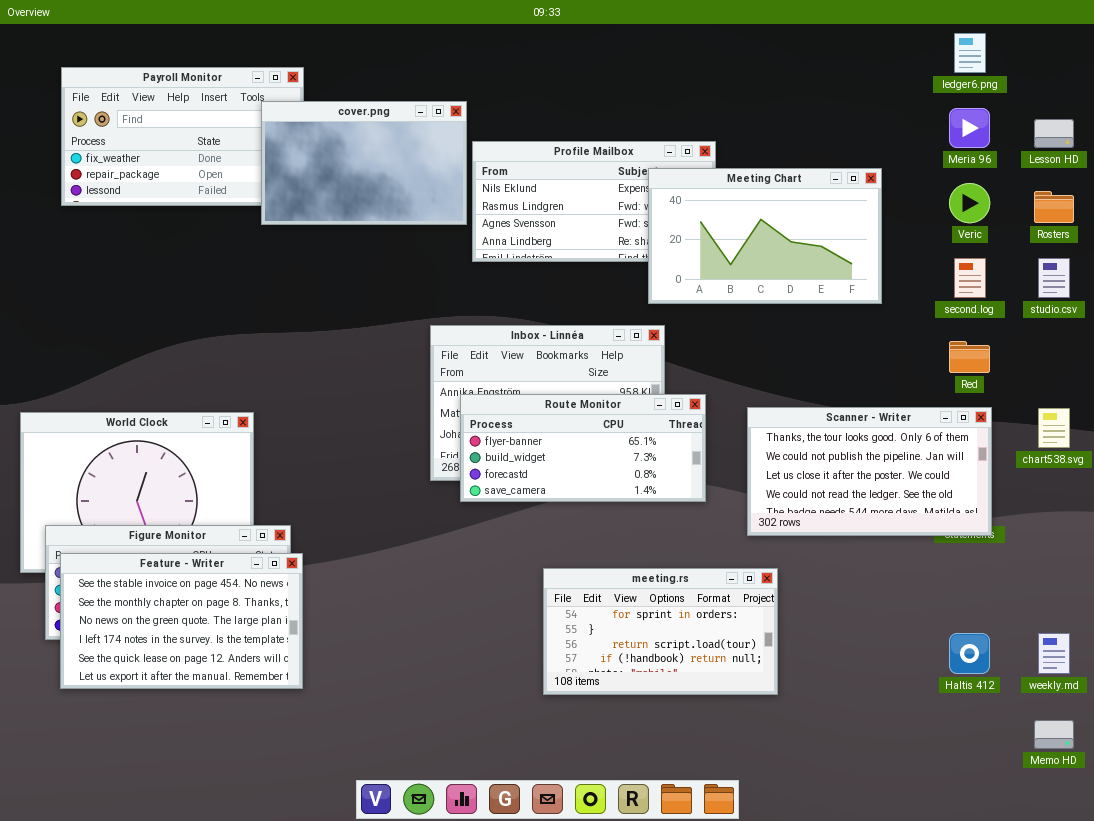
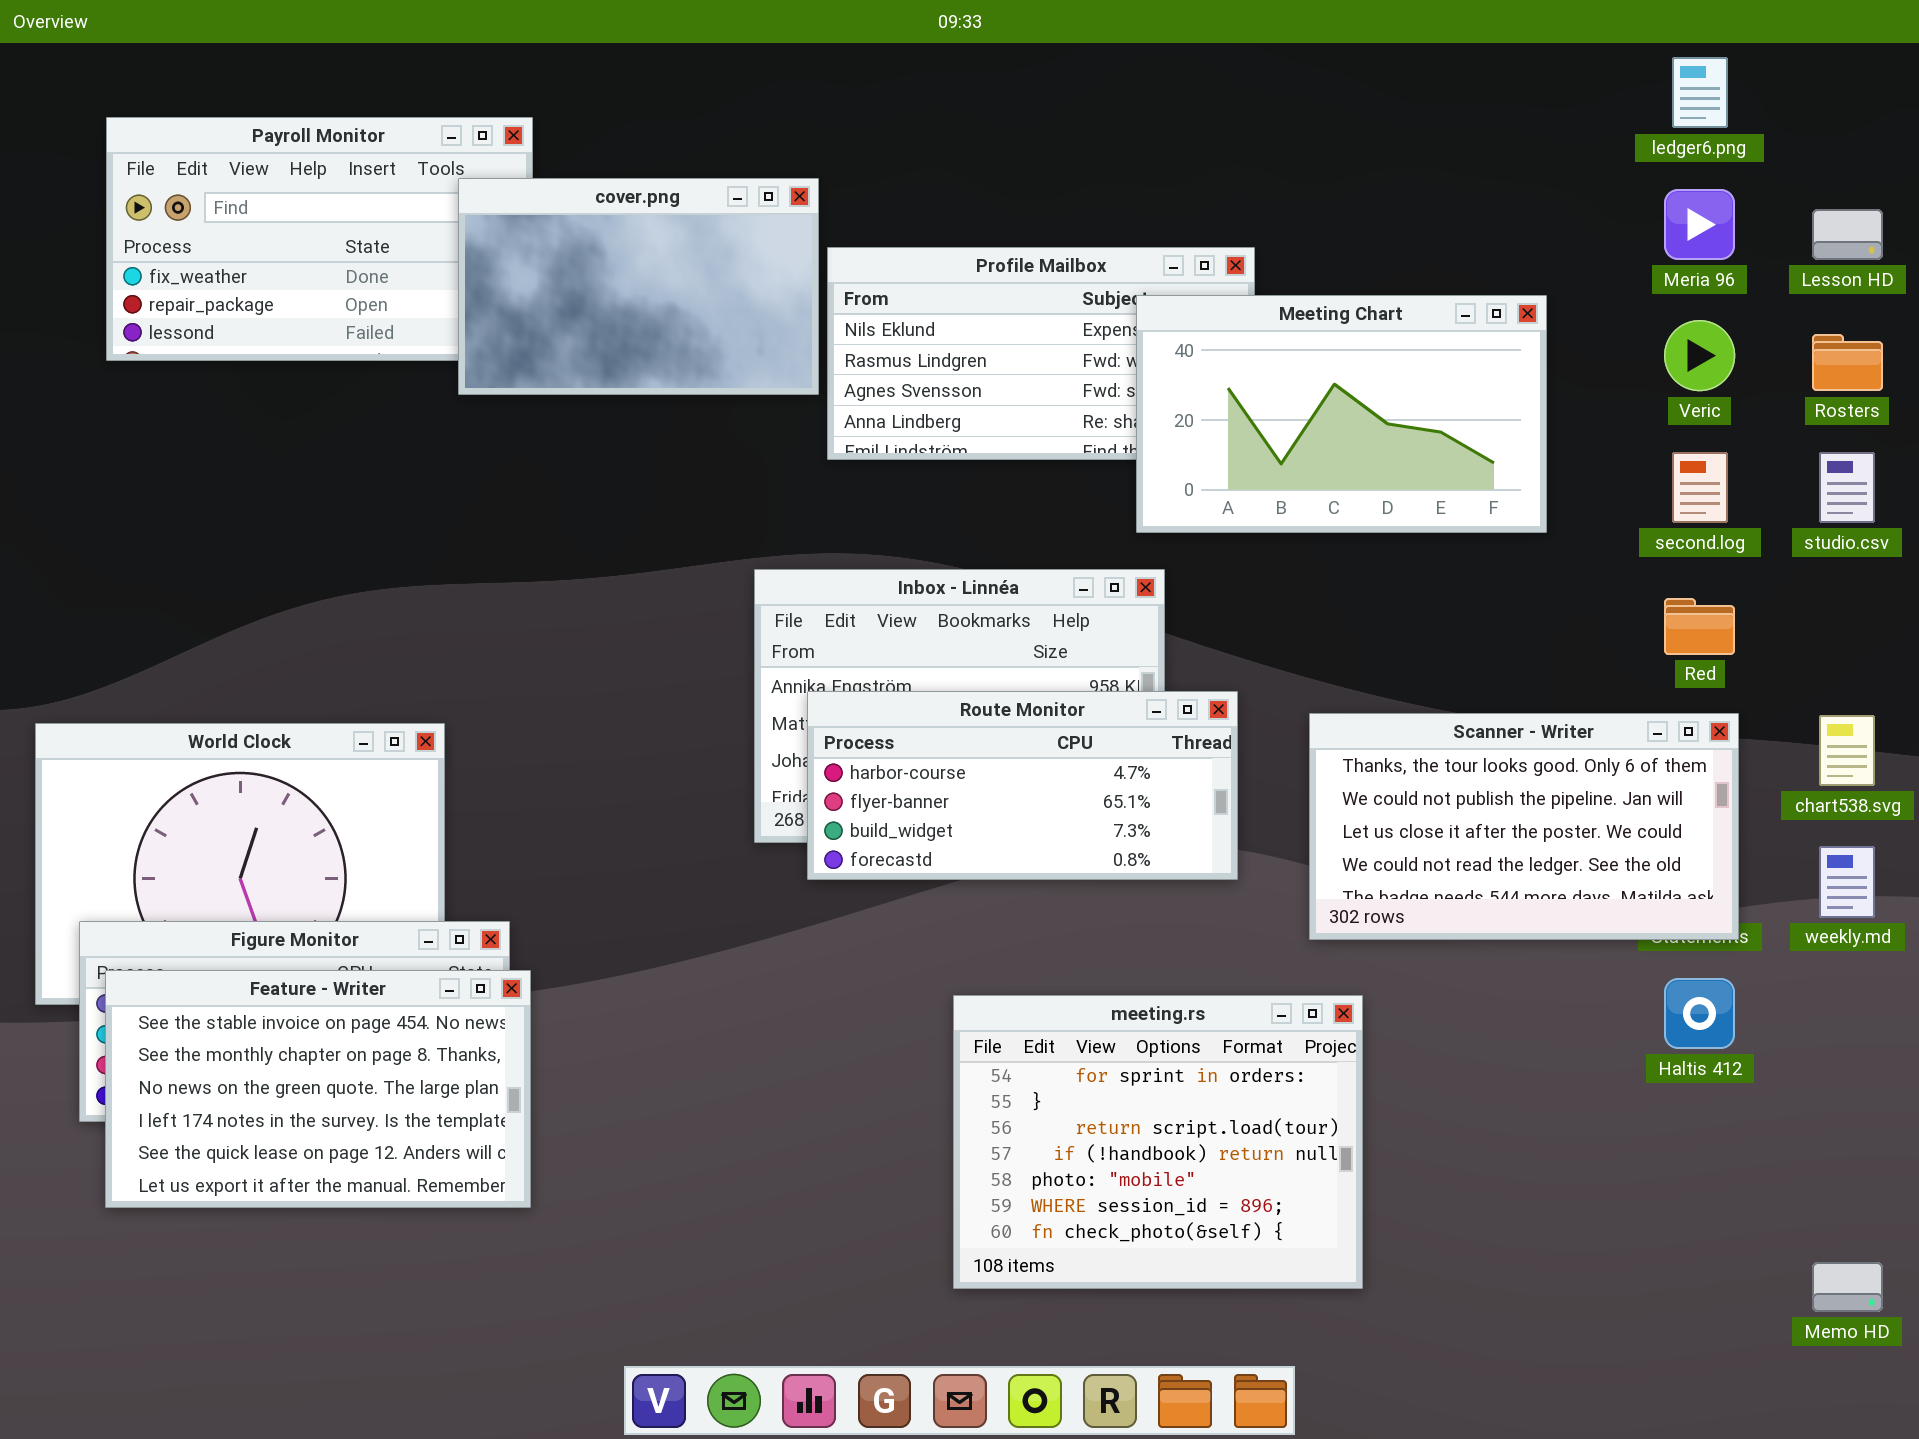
Route Monitor: [460,394,706,502] -> [807,691,1238,880], scrolled up 1 row
meeting.rs: [543,568,778,695] -> [953,995,1363,1289], resized
Haltis 412: [949,633,990,674] -> [1664,978,1735,1049], moved
weekly.md: [1038,633,1070,674] -> [1819,846,1875,918], moved

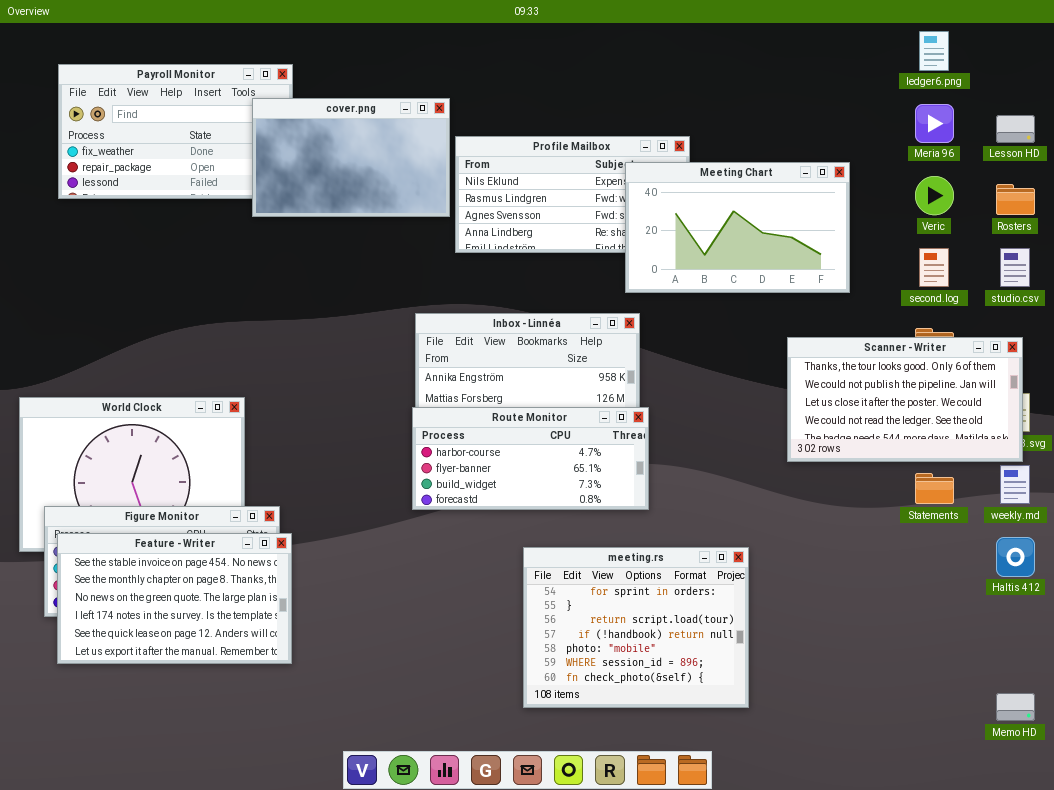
Route Monitor: [807,691,1238,880] -> [412,407,649,510], moved
Scanner - Writer: [1309,713,1739,940] -> [787,337,1023,462], moved
Haltis 412: [1664,978,1735,1049] -> [996,537,1035,577], moved

